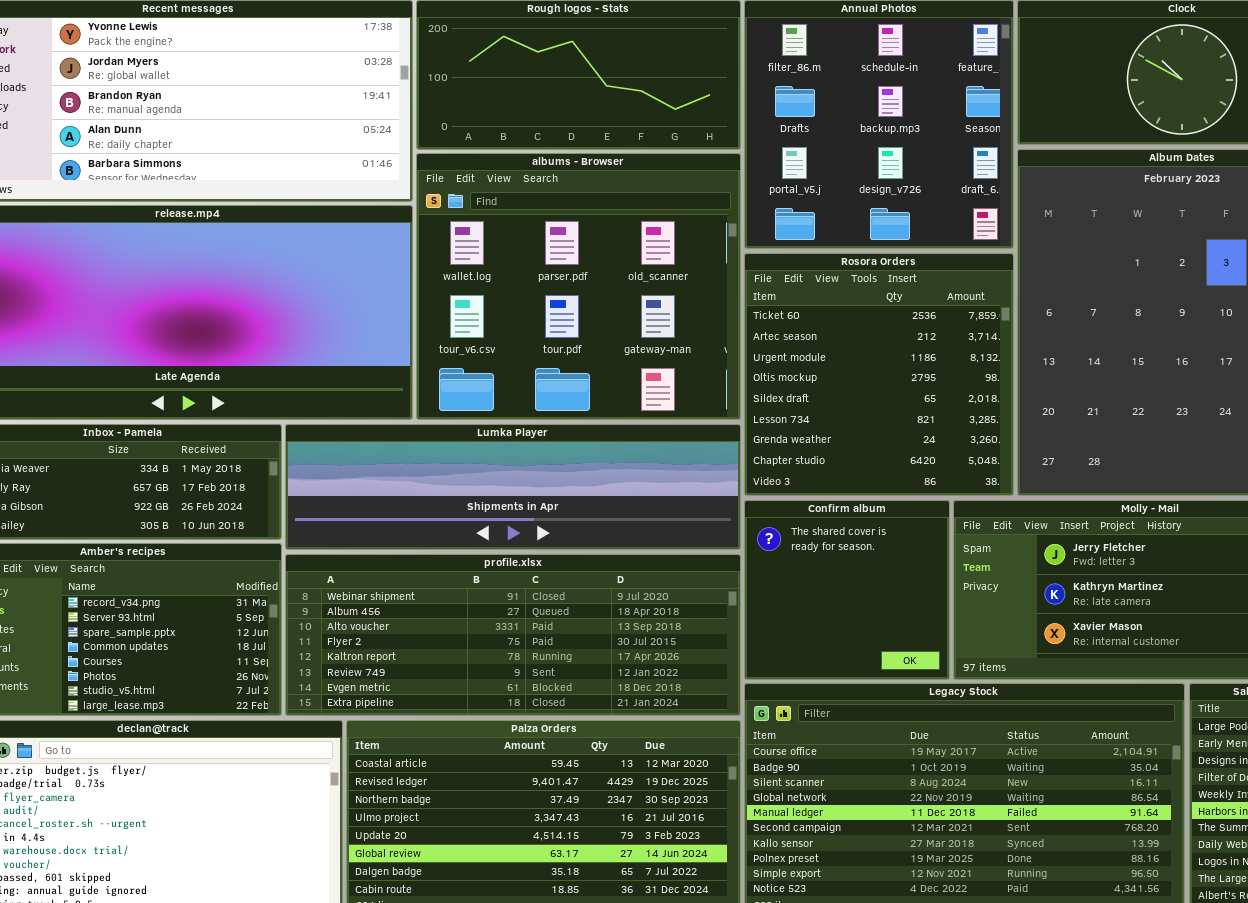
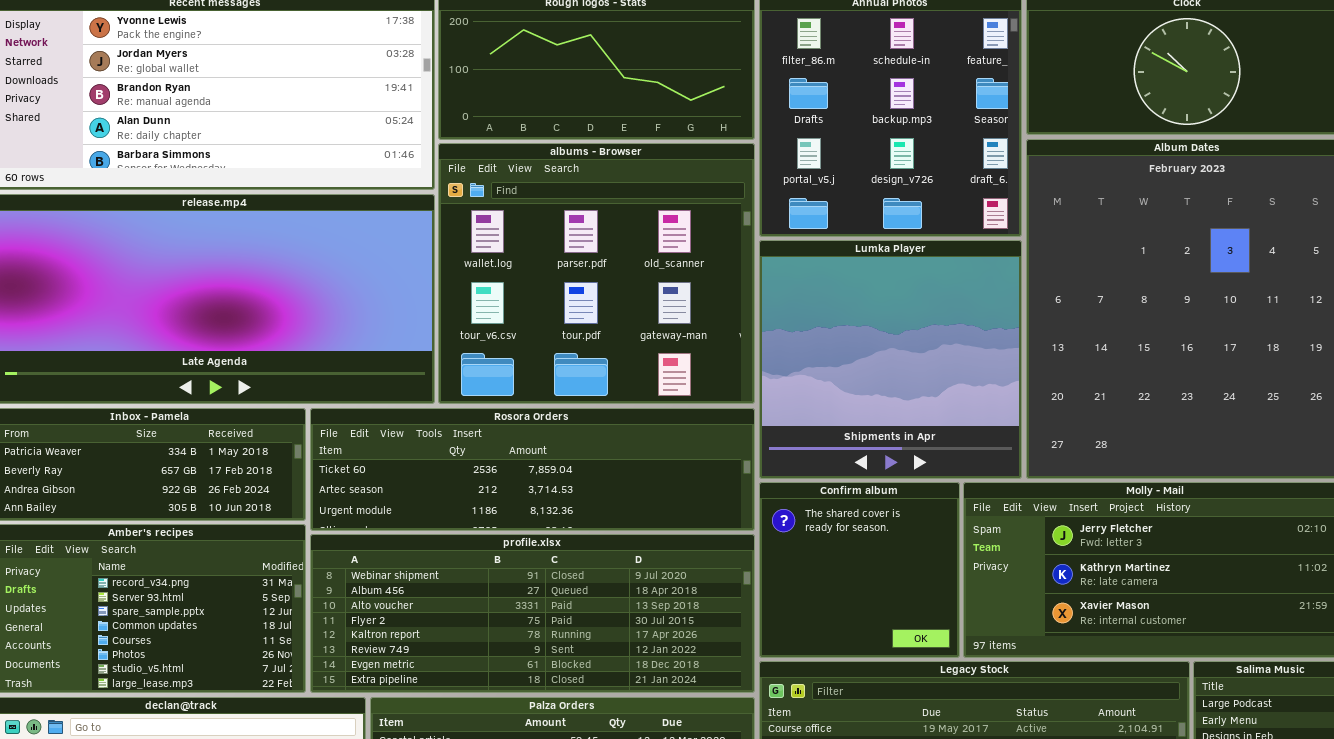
Rosora Orders: [744,253,1014,496] -> [310,408,755,531], moved, resized
Lumka Player: [285,424,741,550] -> [759,240,1022,479], moved, resized

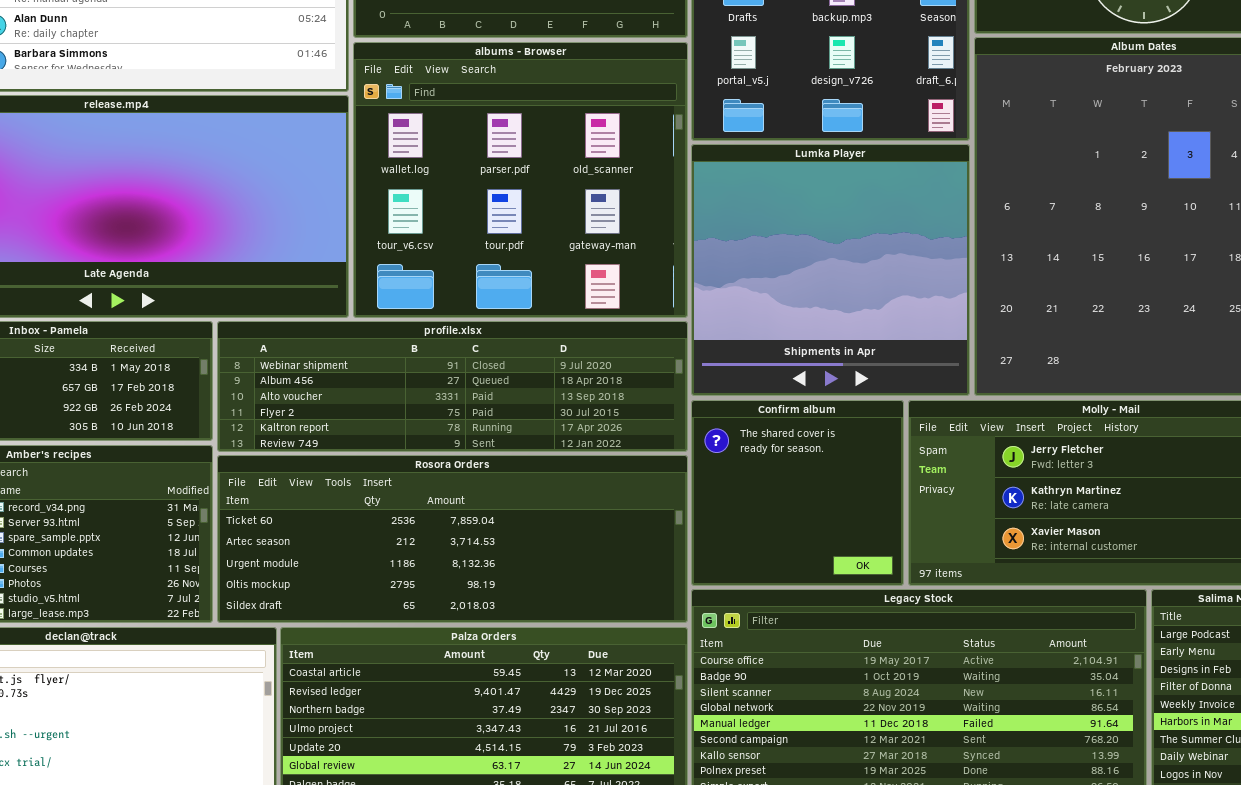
Rosora Orders: [310,408,755,531] -> [217,455,688,623], moved, resized
profile.xlsx: [310,534,755,693] -> [217,321,688,452], moved, resized

